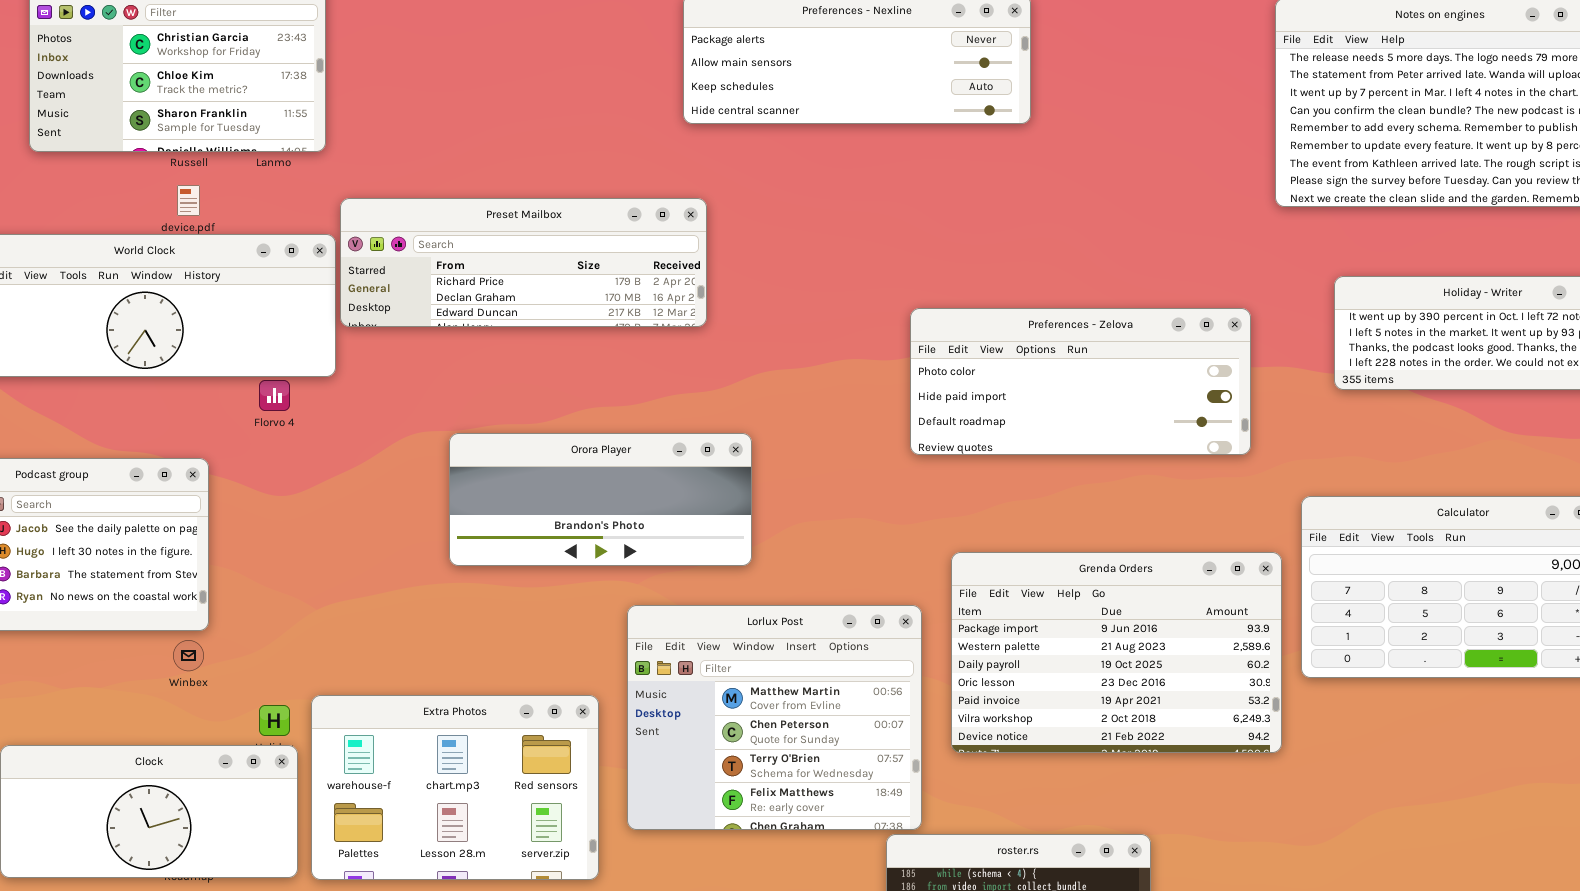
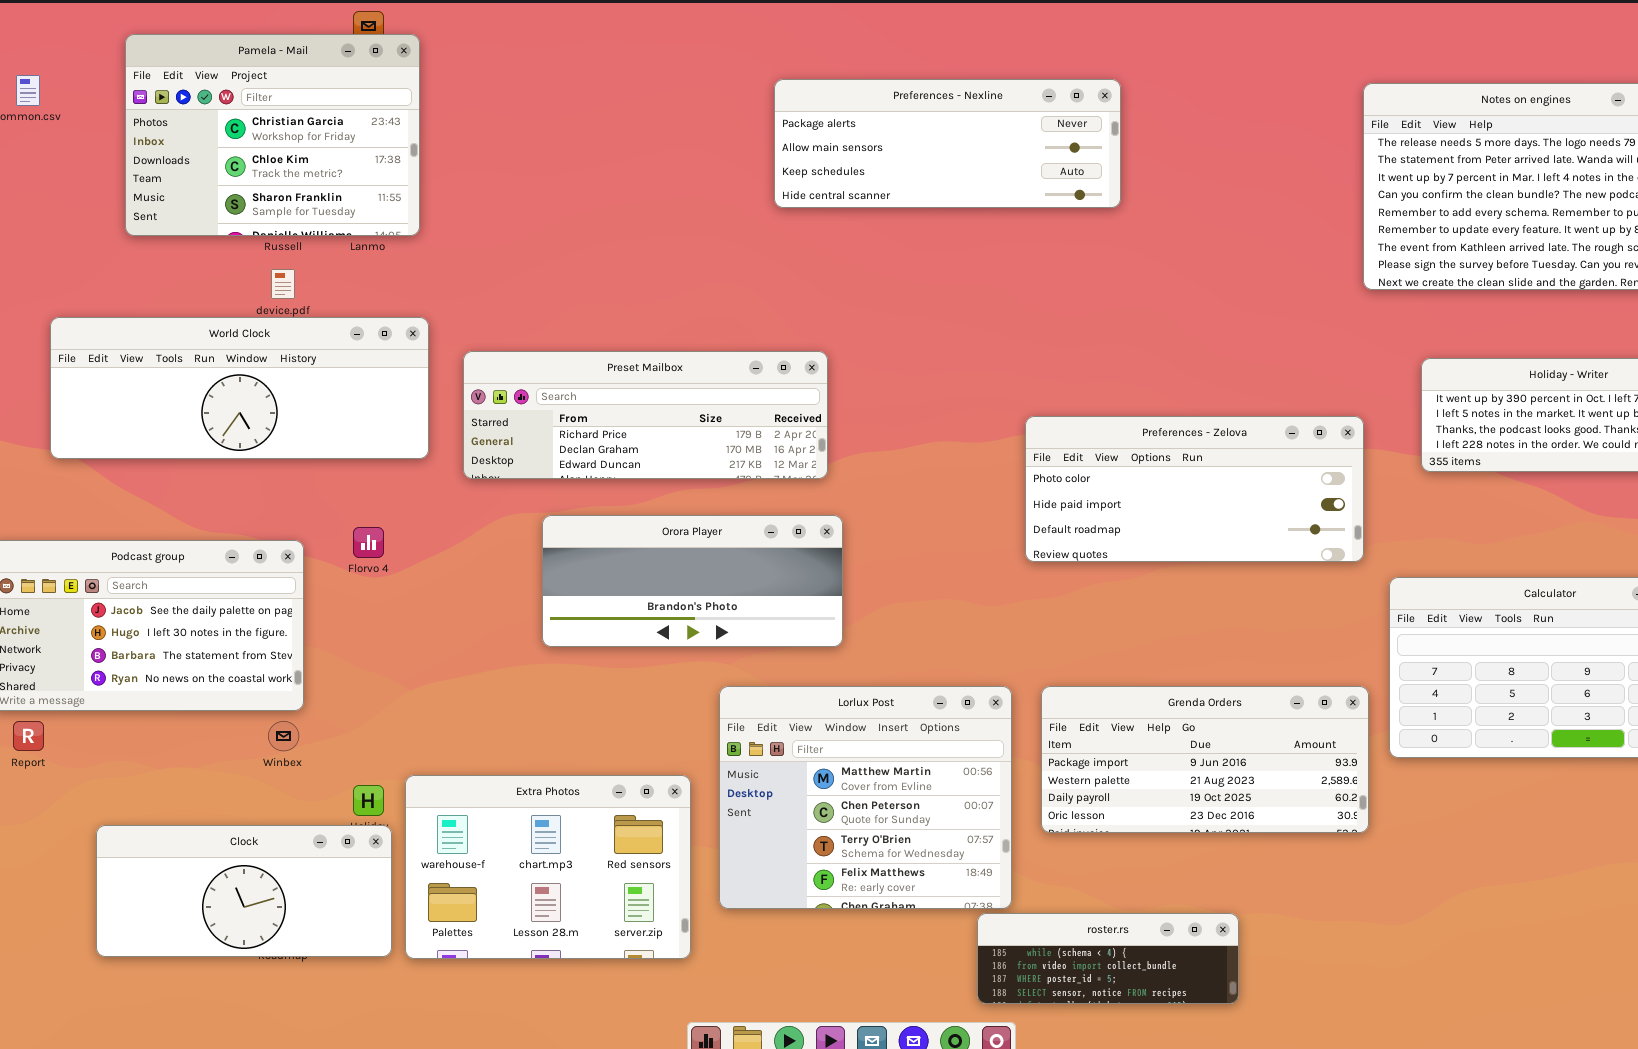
Preset Mailbox: [340,198,707,327] -> [463,351,828,479], moved
Preferences - Zelova: [910,308,1251,455] -> [1025,416,1364,562], moved
Florvo 4: [259,380,290,411] -> [353,527,384,558], moved
Grenda Orders: [951,552,1282,753] -> [1041,686,1369,833], resized

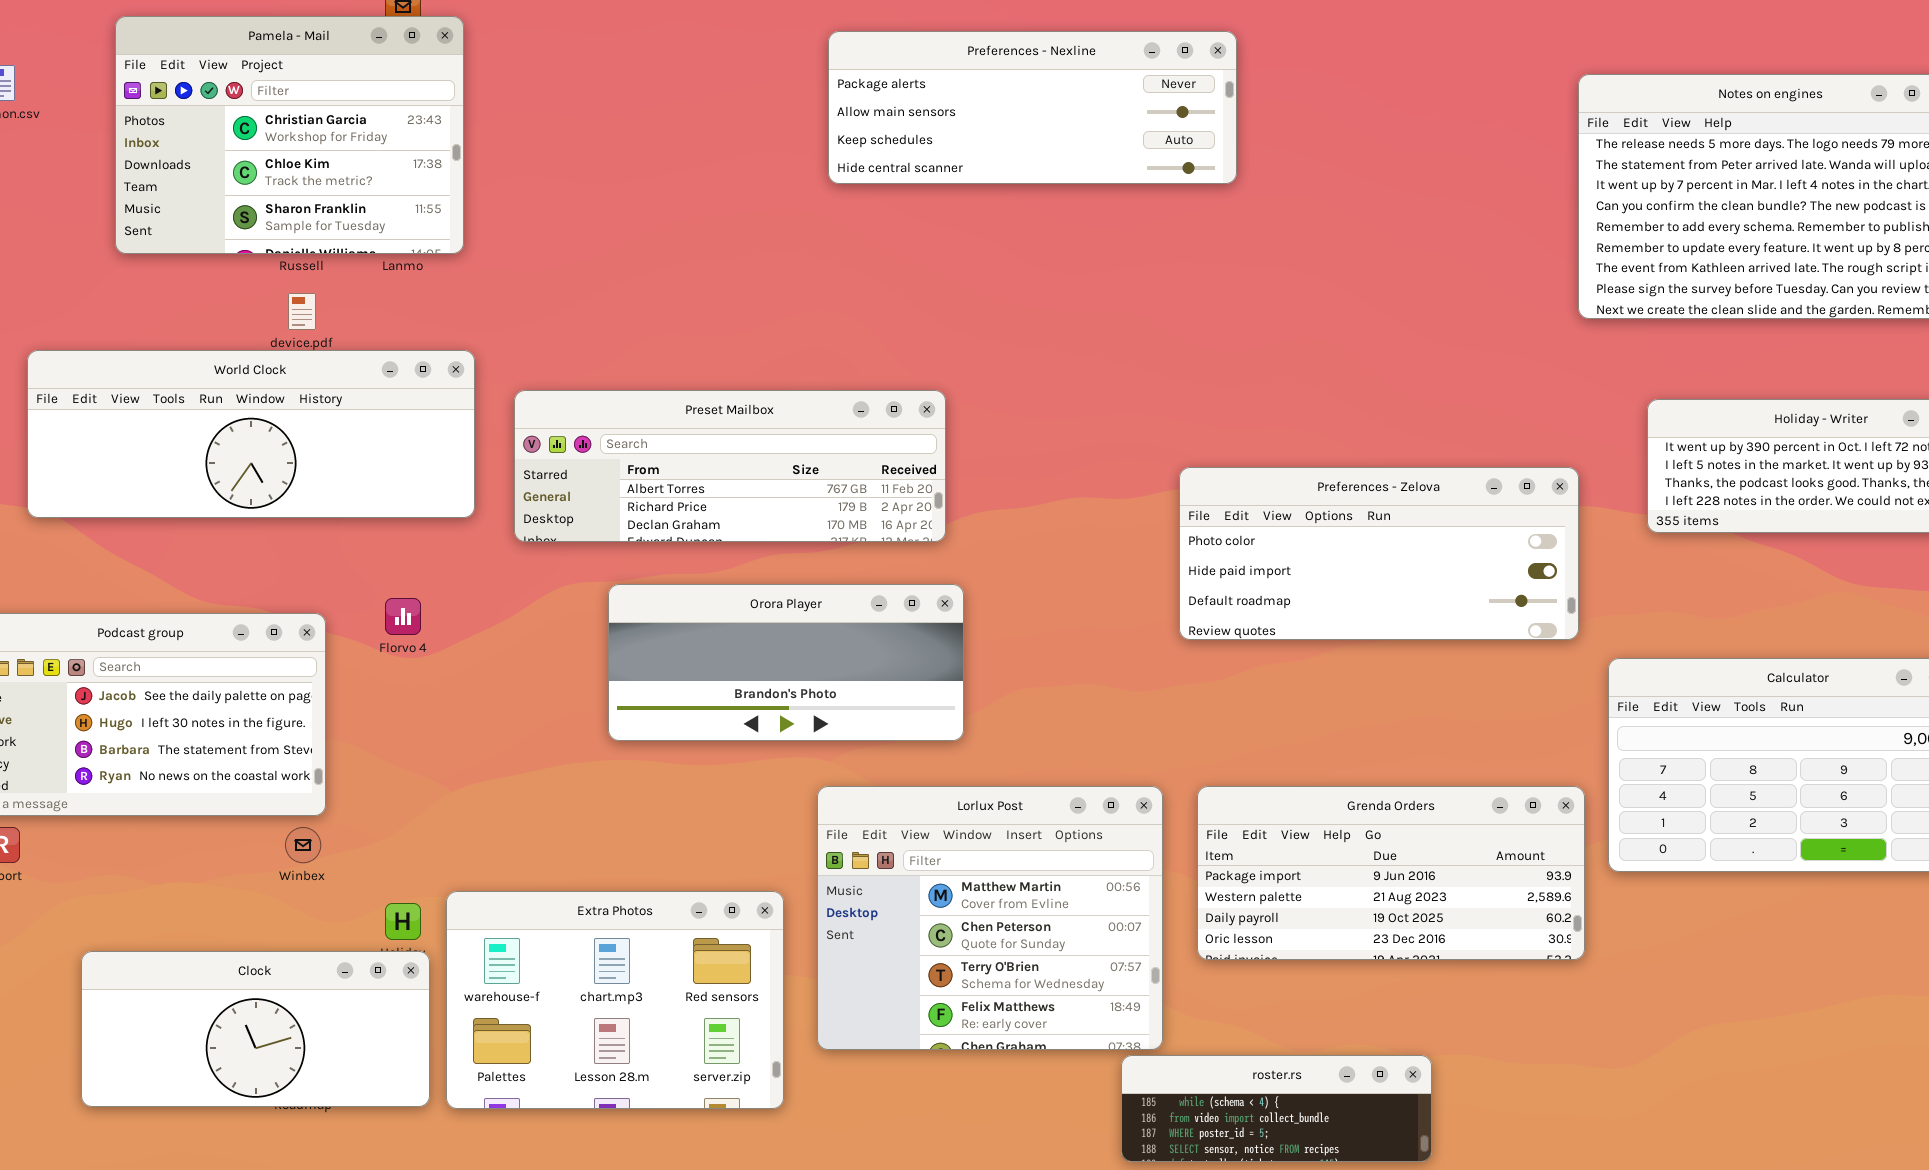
Preferences - Nexline: [774,79,1121,208] -> [828,31,1237,184], moved
Preset Mailbox: [463,351,828,479] -> [514,390,946,542], scrolled up 1 row

